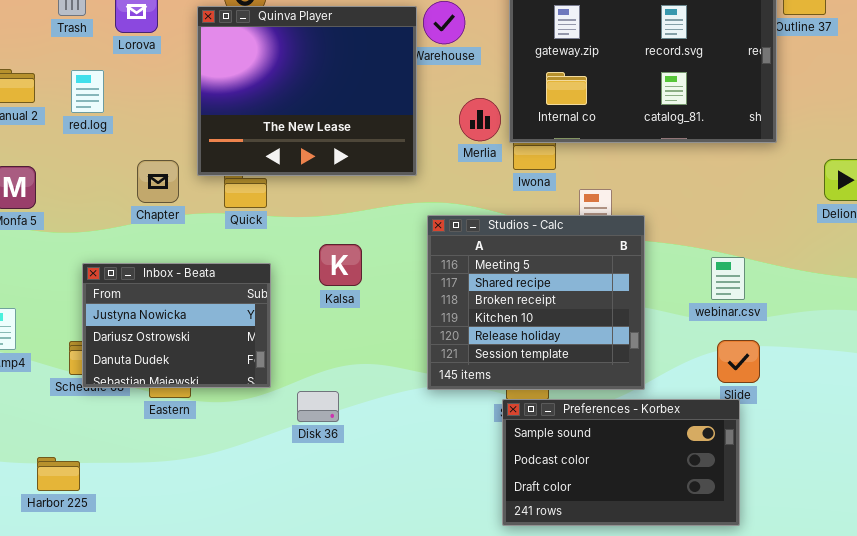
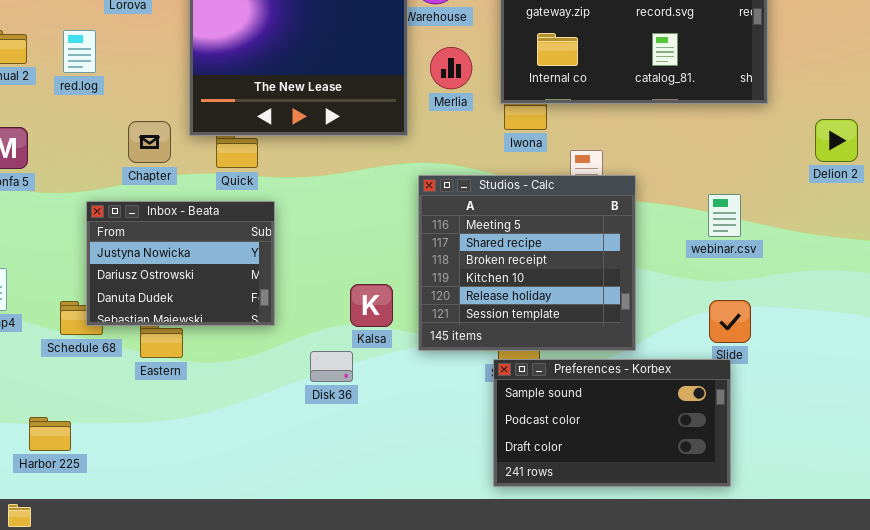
Merlia: [459,98,501,141] -> [430,47,472,89], moved
Kalsa: [319,244,362,286] -> [350,284,393,327], moved
webinar.csv: [711,257,745,300] -> [708,194,741,237], moved
Inbox - Beata: [82,263,271,388] -> [86,201,275,326], moved
Disk 36: [297,391,339,422] -> [310,351,353,382], moved

